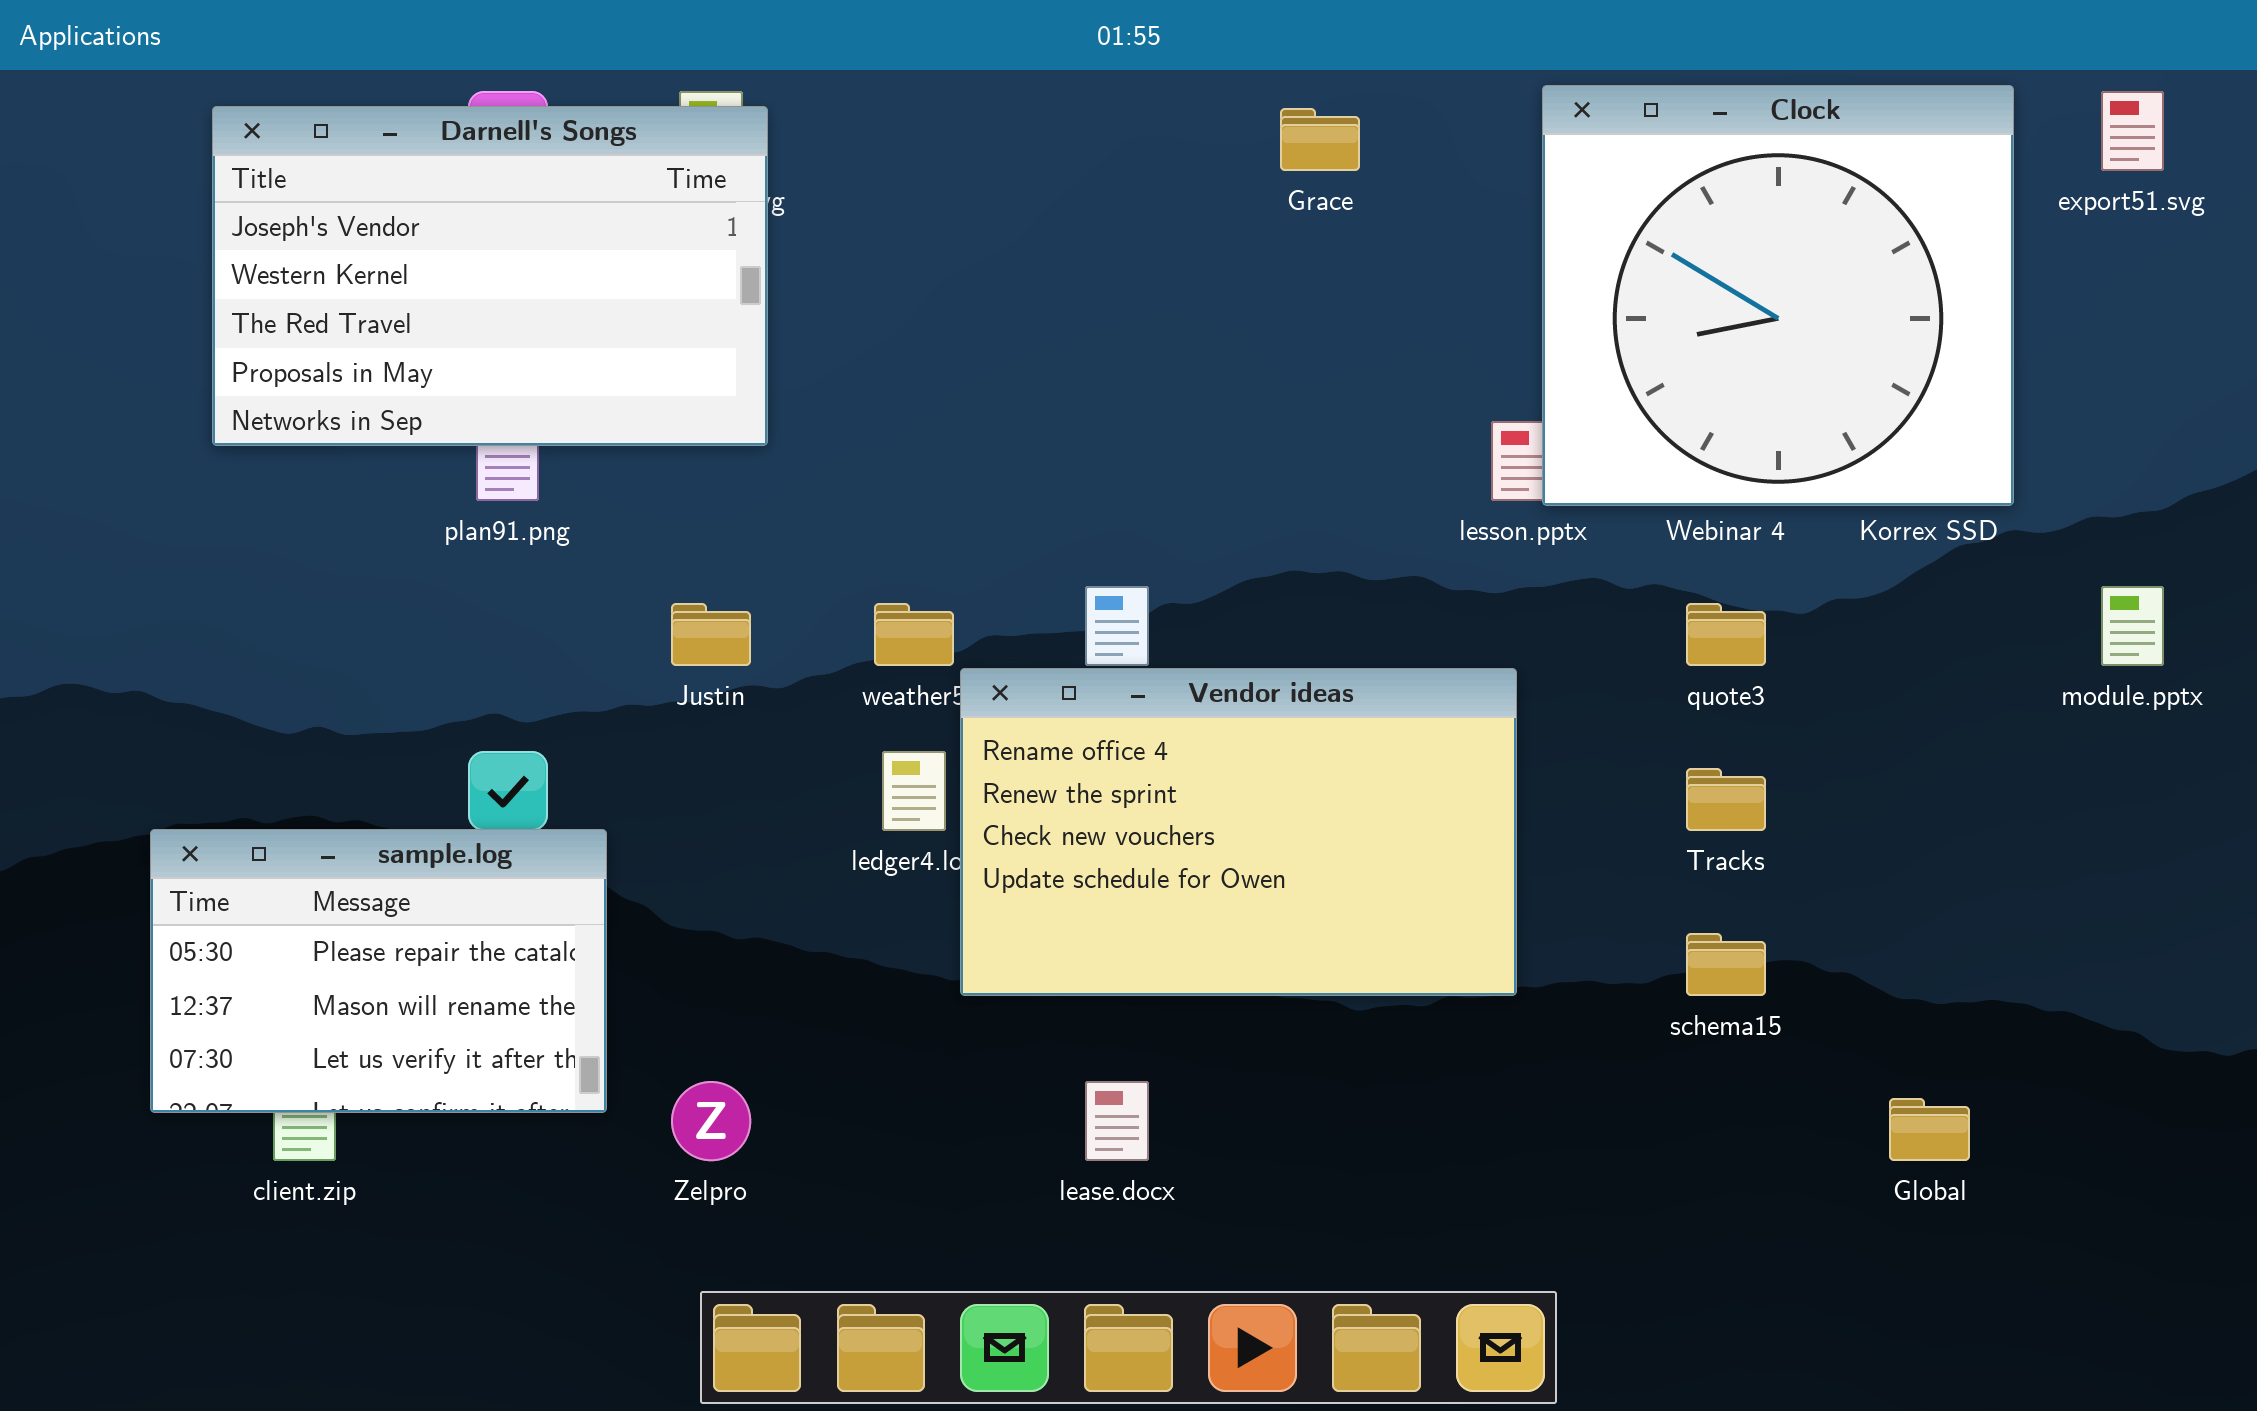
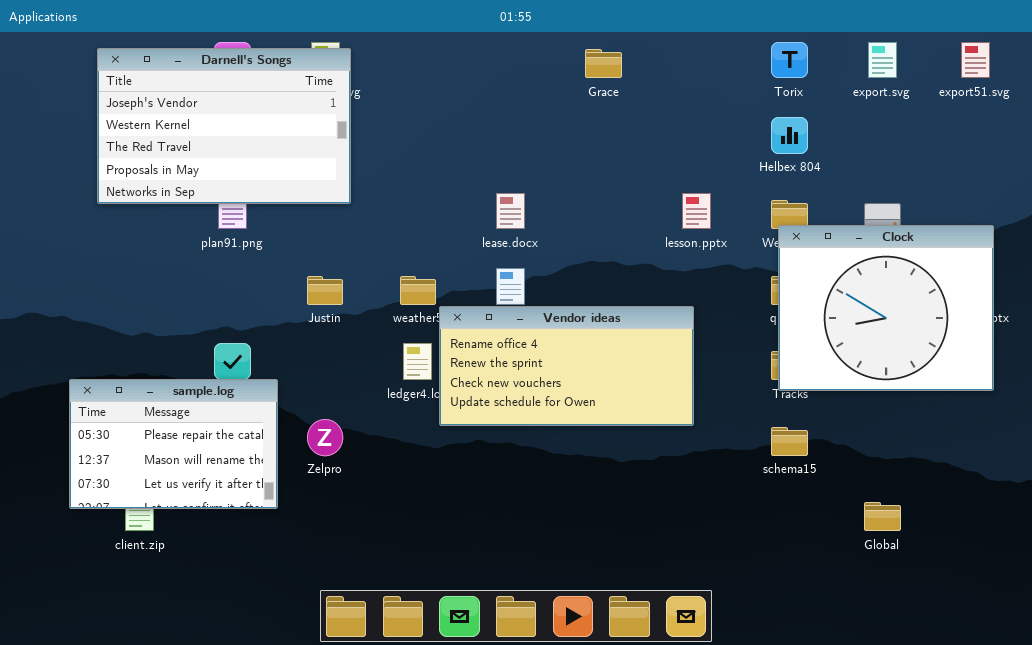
Clock: [1542,85,2014,506] -> [778,225,994,391], moved, resized
Vendor ideas: [960,668,1517,996] -> [439,306,694,426], resized
Zelpro: [671,1081,751,1161] -> [307,419,343,456], moved
lease.docx: [1085,1081,1149,1161] -> [496,193,525,229], moved

